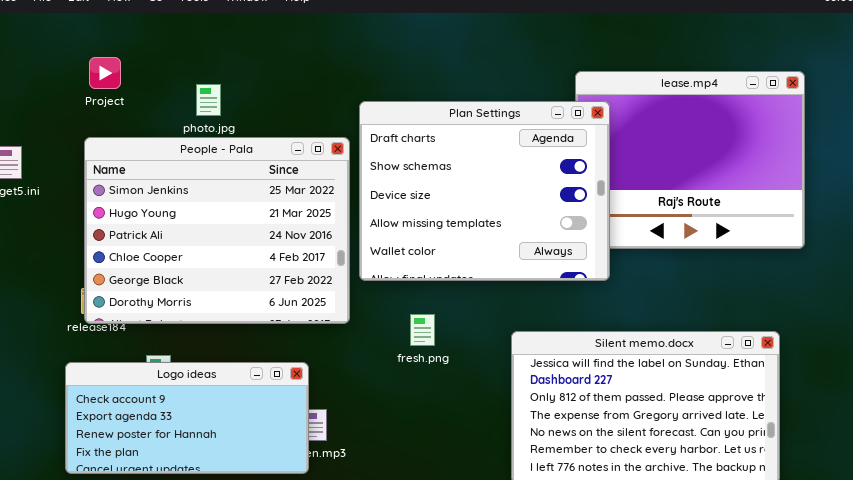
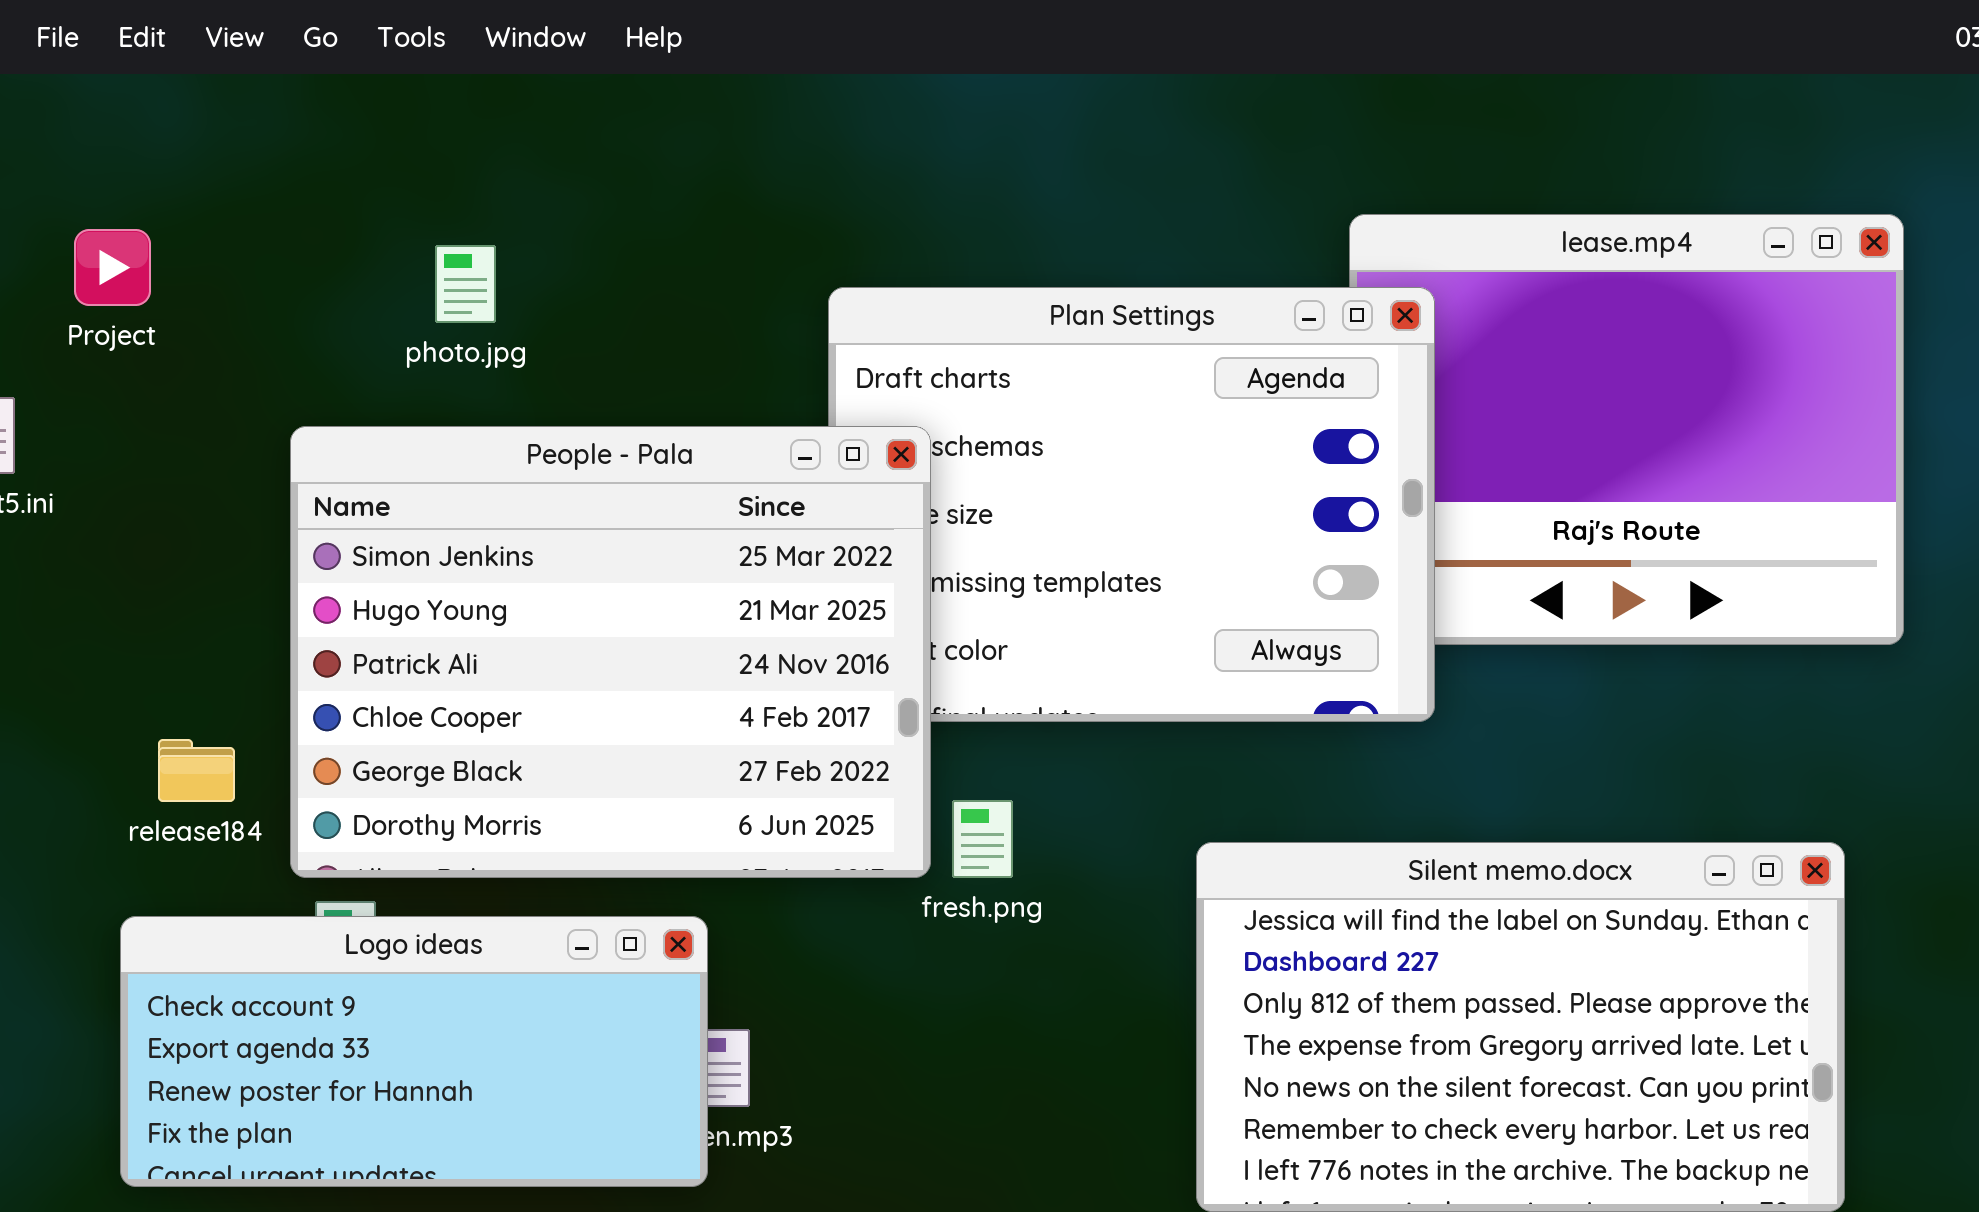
Project: [89,57,121,89] -> [74,229,151,306], moved
People - Pala: [84,137,350,324] -> [290,426,931,878], moved

